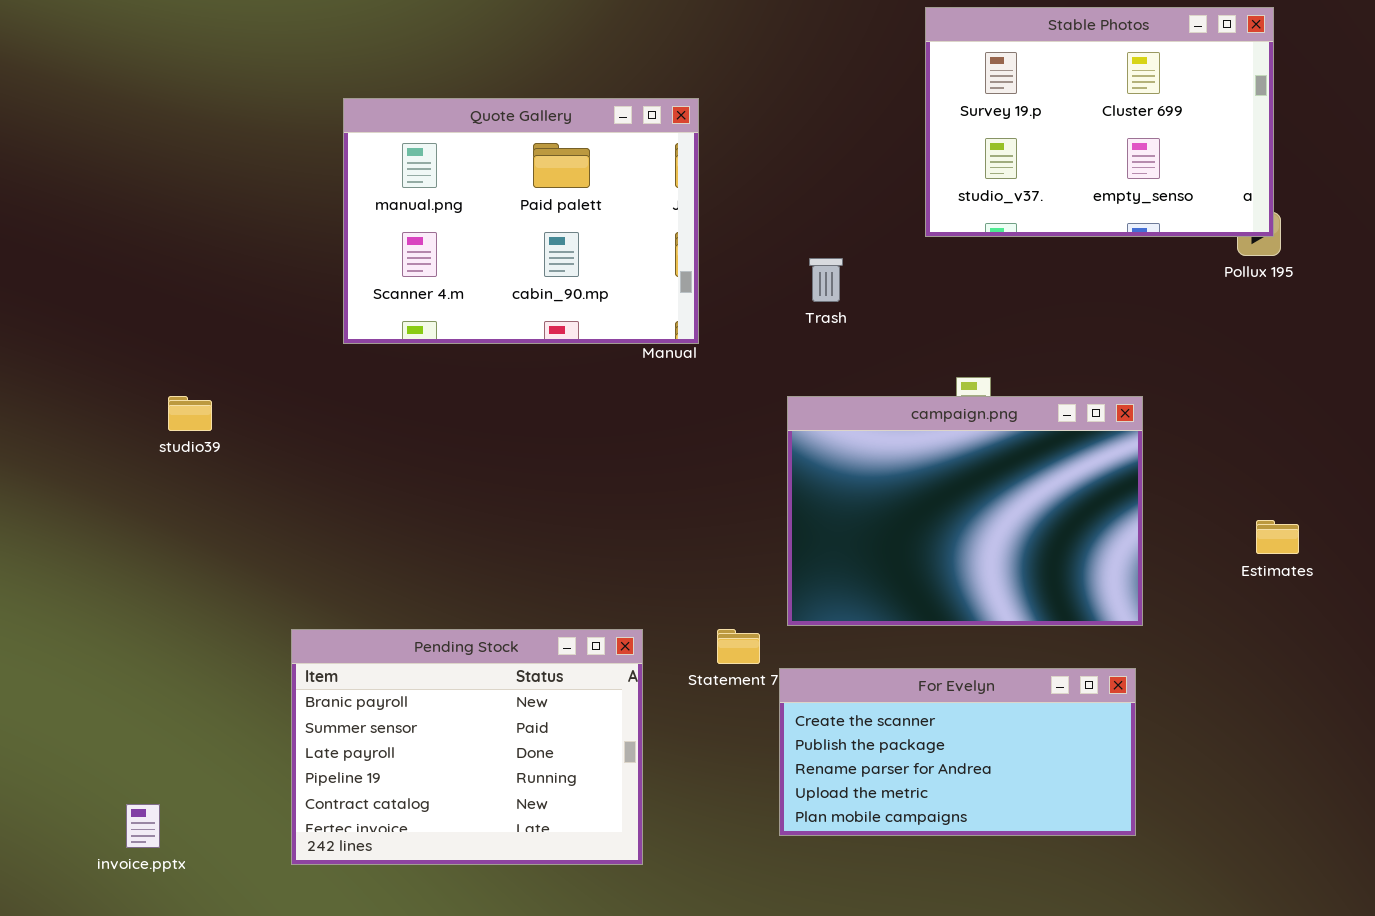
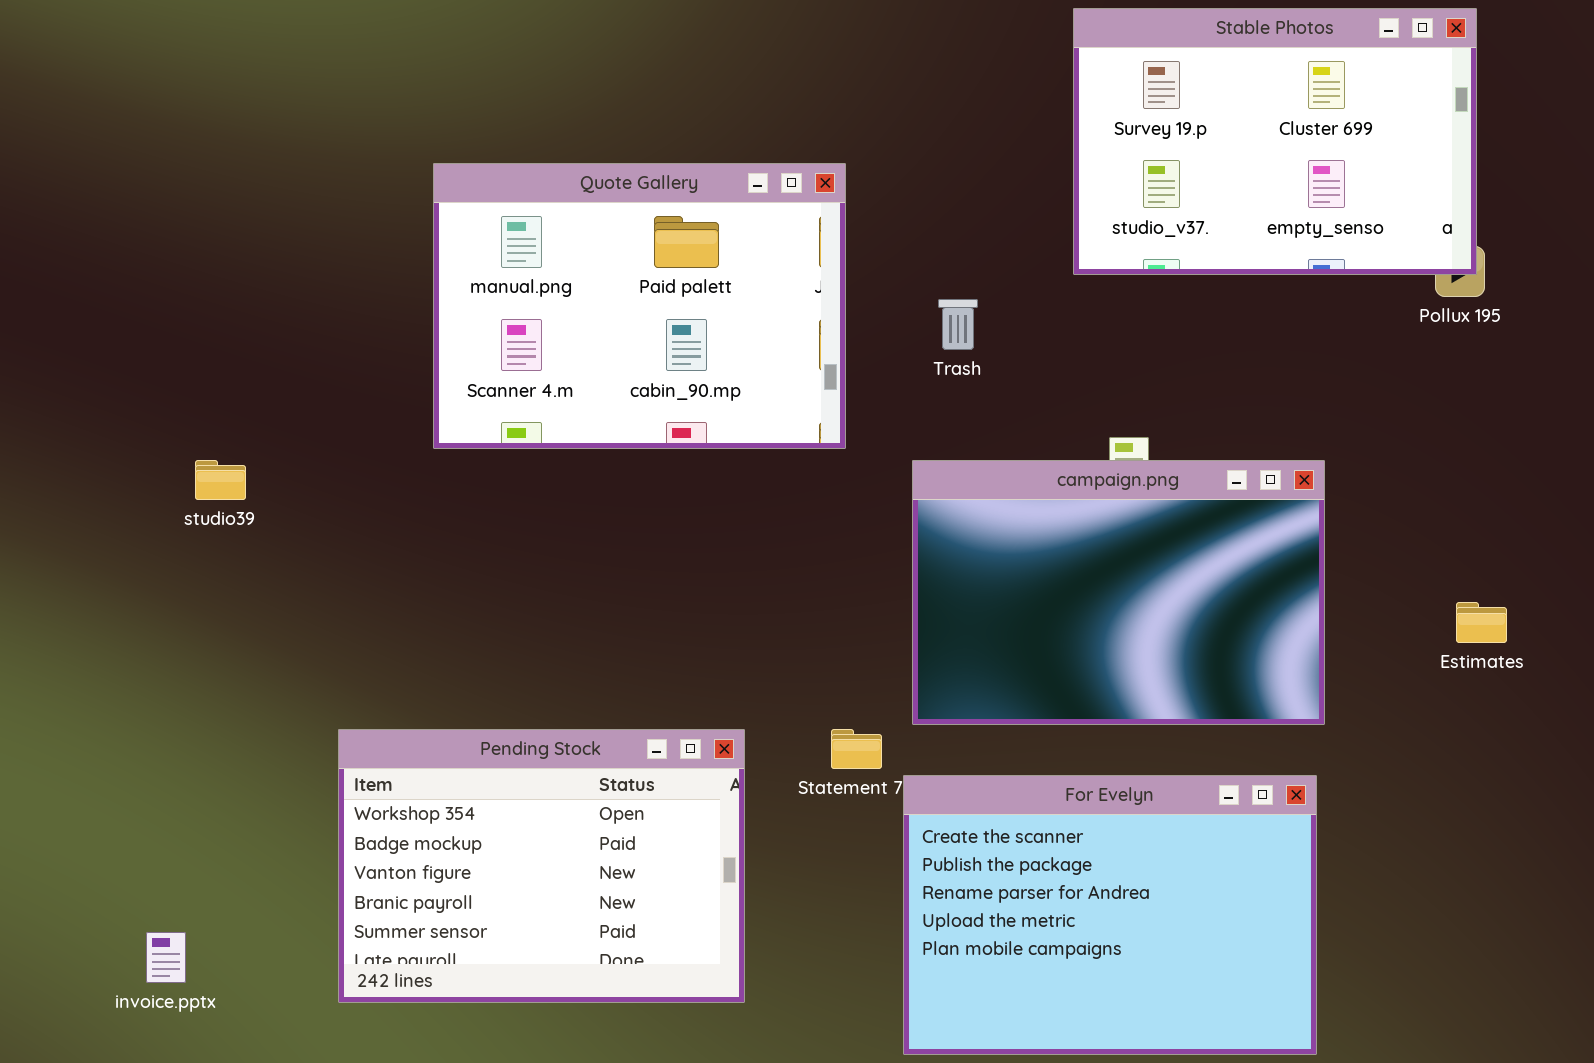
Quote Gallery: [343,98,699,344] -> [433,163,846,449], moved
Pending Stock: [291,629,643,865] -> [338,729,745,1003], scrolled up 3 rows
For Evelyn: [779,668,1136,836] -> [903,775,1317,1055], resized

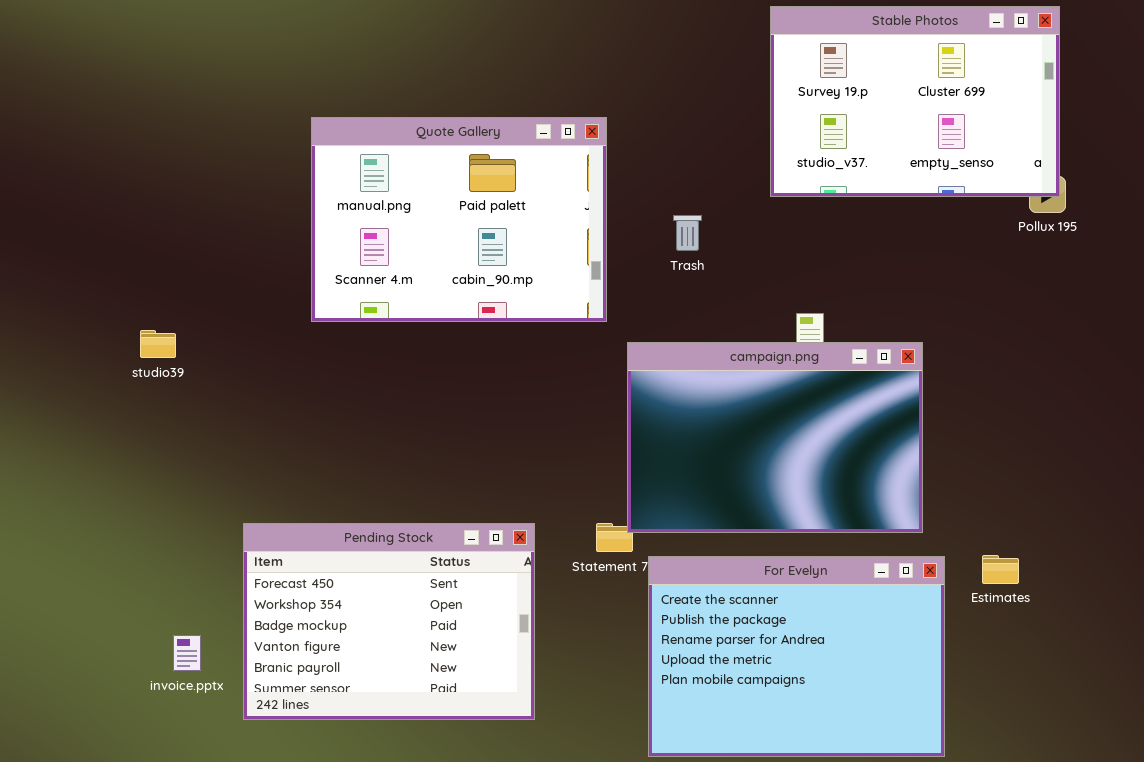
campaign.png: [912,460,1325,725] -> [627,342,923,533], moved
Estimates: [1456,602,1507,643] -> [982,555,1019,584], moved
Pending Stock: [338,729,745,1003] -> [243,523,535,720], scrolled up 1 row
invoice.pptx: [146,932,186,983] -> [173,635,201,671], moved

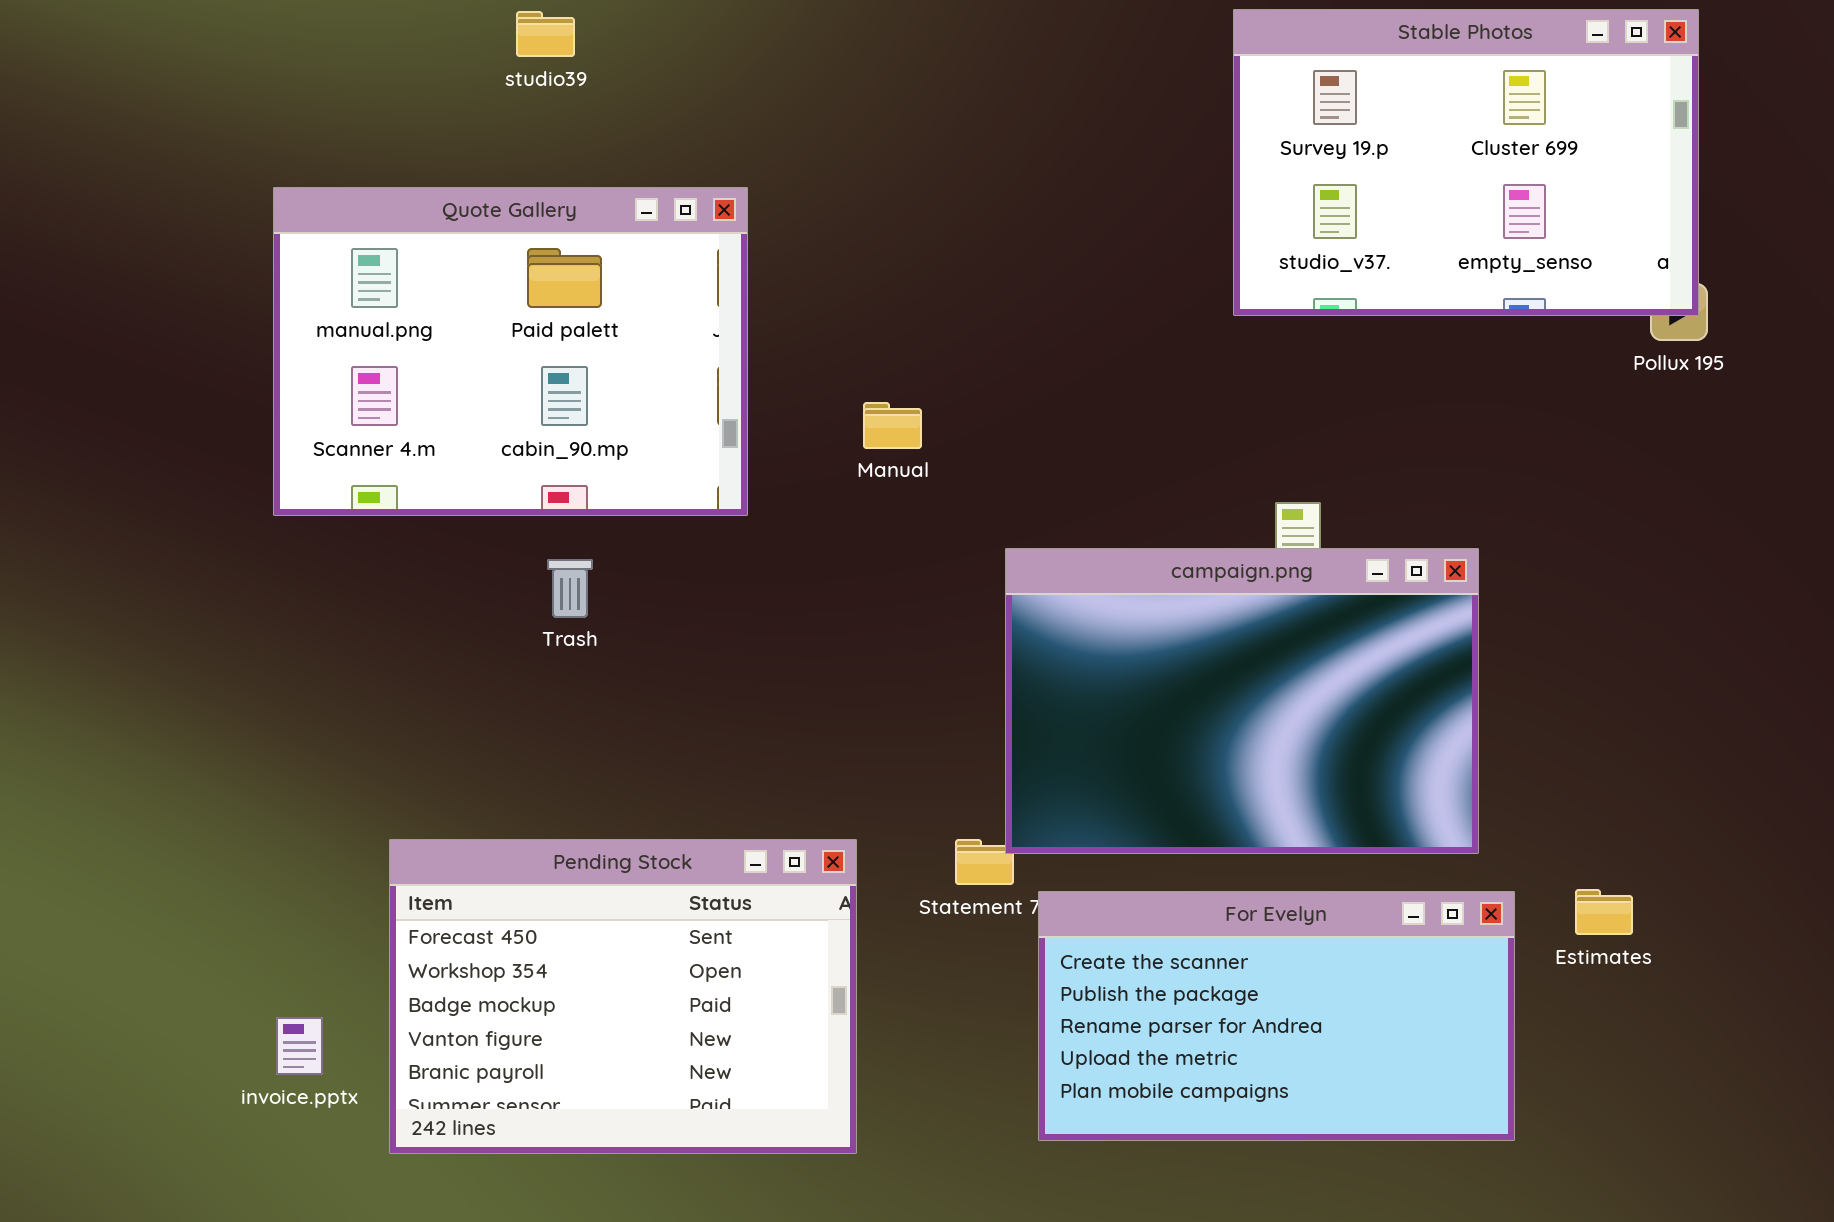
Quote Gallery: [311,117,607,322] -> [273,187,748,516], moved
Trash: [673,215,702,251] -> [547,559,593,618], moved
studio39: [140,330,176,358] -> [516,11,575,57], moved
For Evelyn: [648,556,945,757] -> [1038,891,1515,1141], resized

